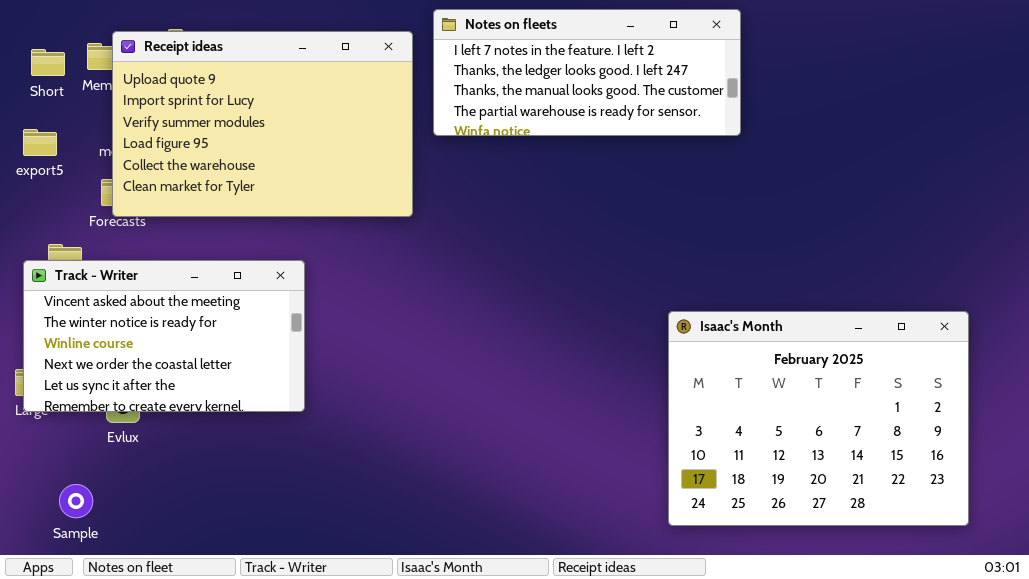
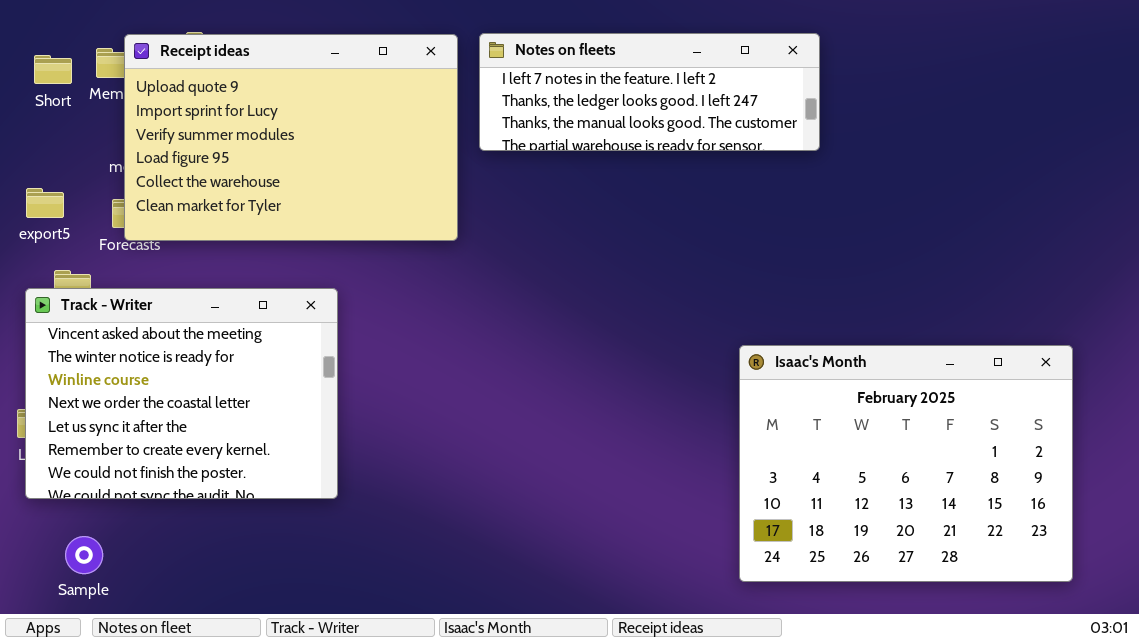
Notes on fleets: [433,9,741,136] -> [479,33,820,151], resized
export5: [23,129,57,156] -> [26,188,64,218], moved
Track - Writer: [23,260,305,412] -> [25,288,338,499], resized

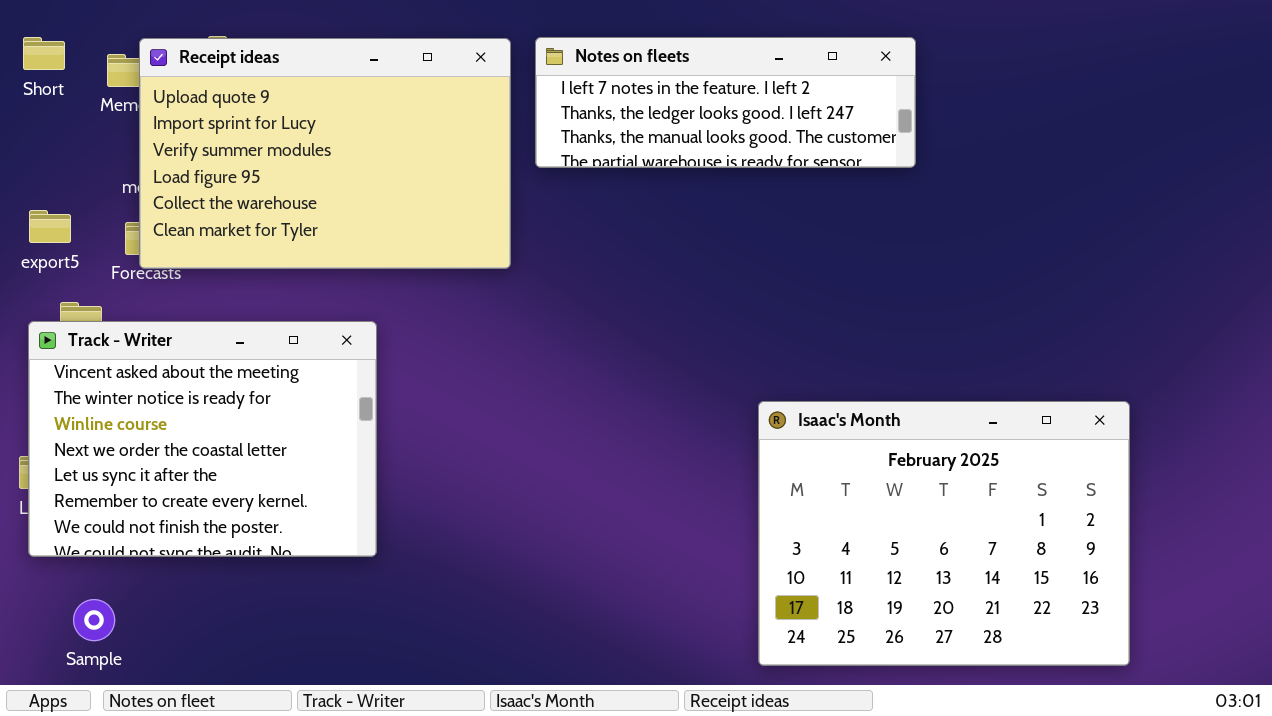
Short: [34,55,72,84] -> [23,37,65,70], moved
Isaac's Month: [739,345,1073,582] -> [758,401,1130,666], moved

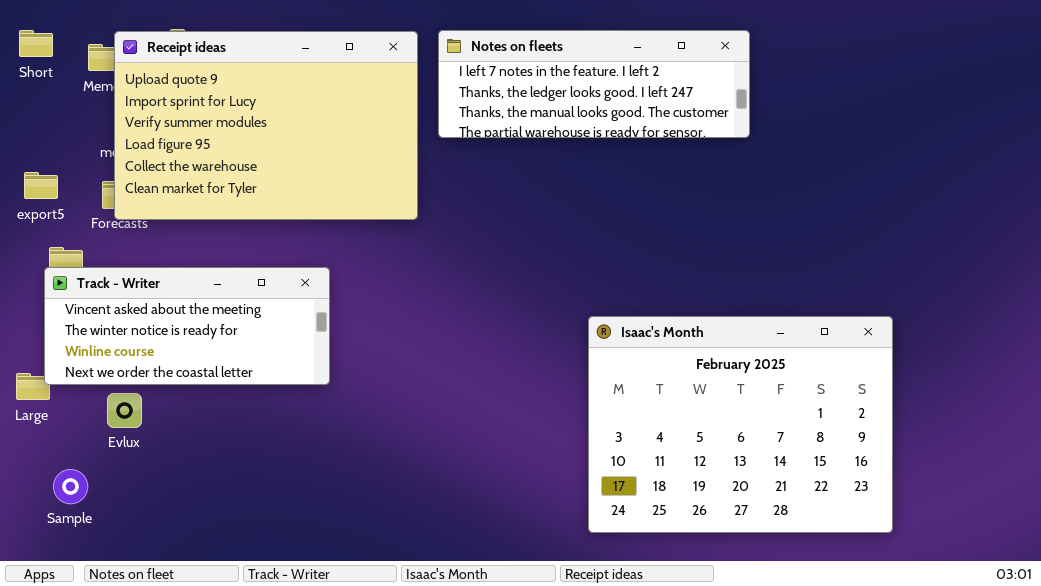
Track - Writer: [28,321,377,557] -> [44,267,330,385], moved, resized
Isaac's Month: [758,401,1130,666] -> [588,316,893,533], moved
Sample: [73,599,115,641] -> [53,469,88,504], moved

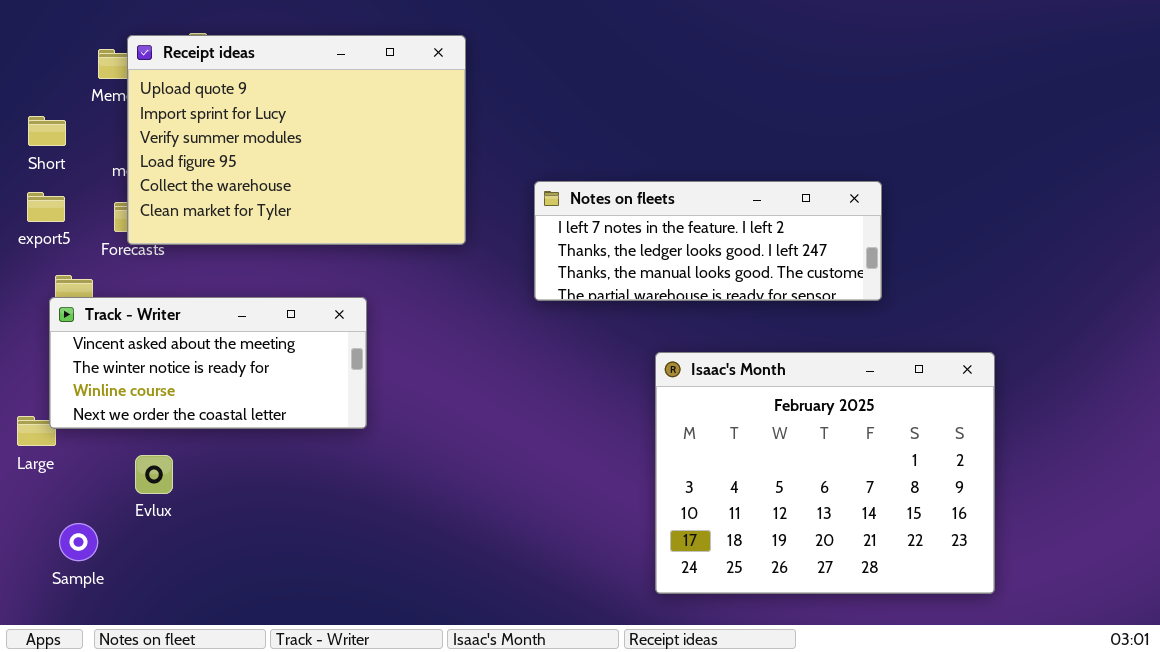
Short: [19,30,53,57] -> [28,116,66,146], moved
Notes on fleets: [438,30,750,138] -> [534,181,882,301], moved
Evlux: [107,393,142,428] -> [135,455,173,494], moved

